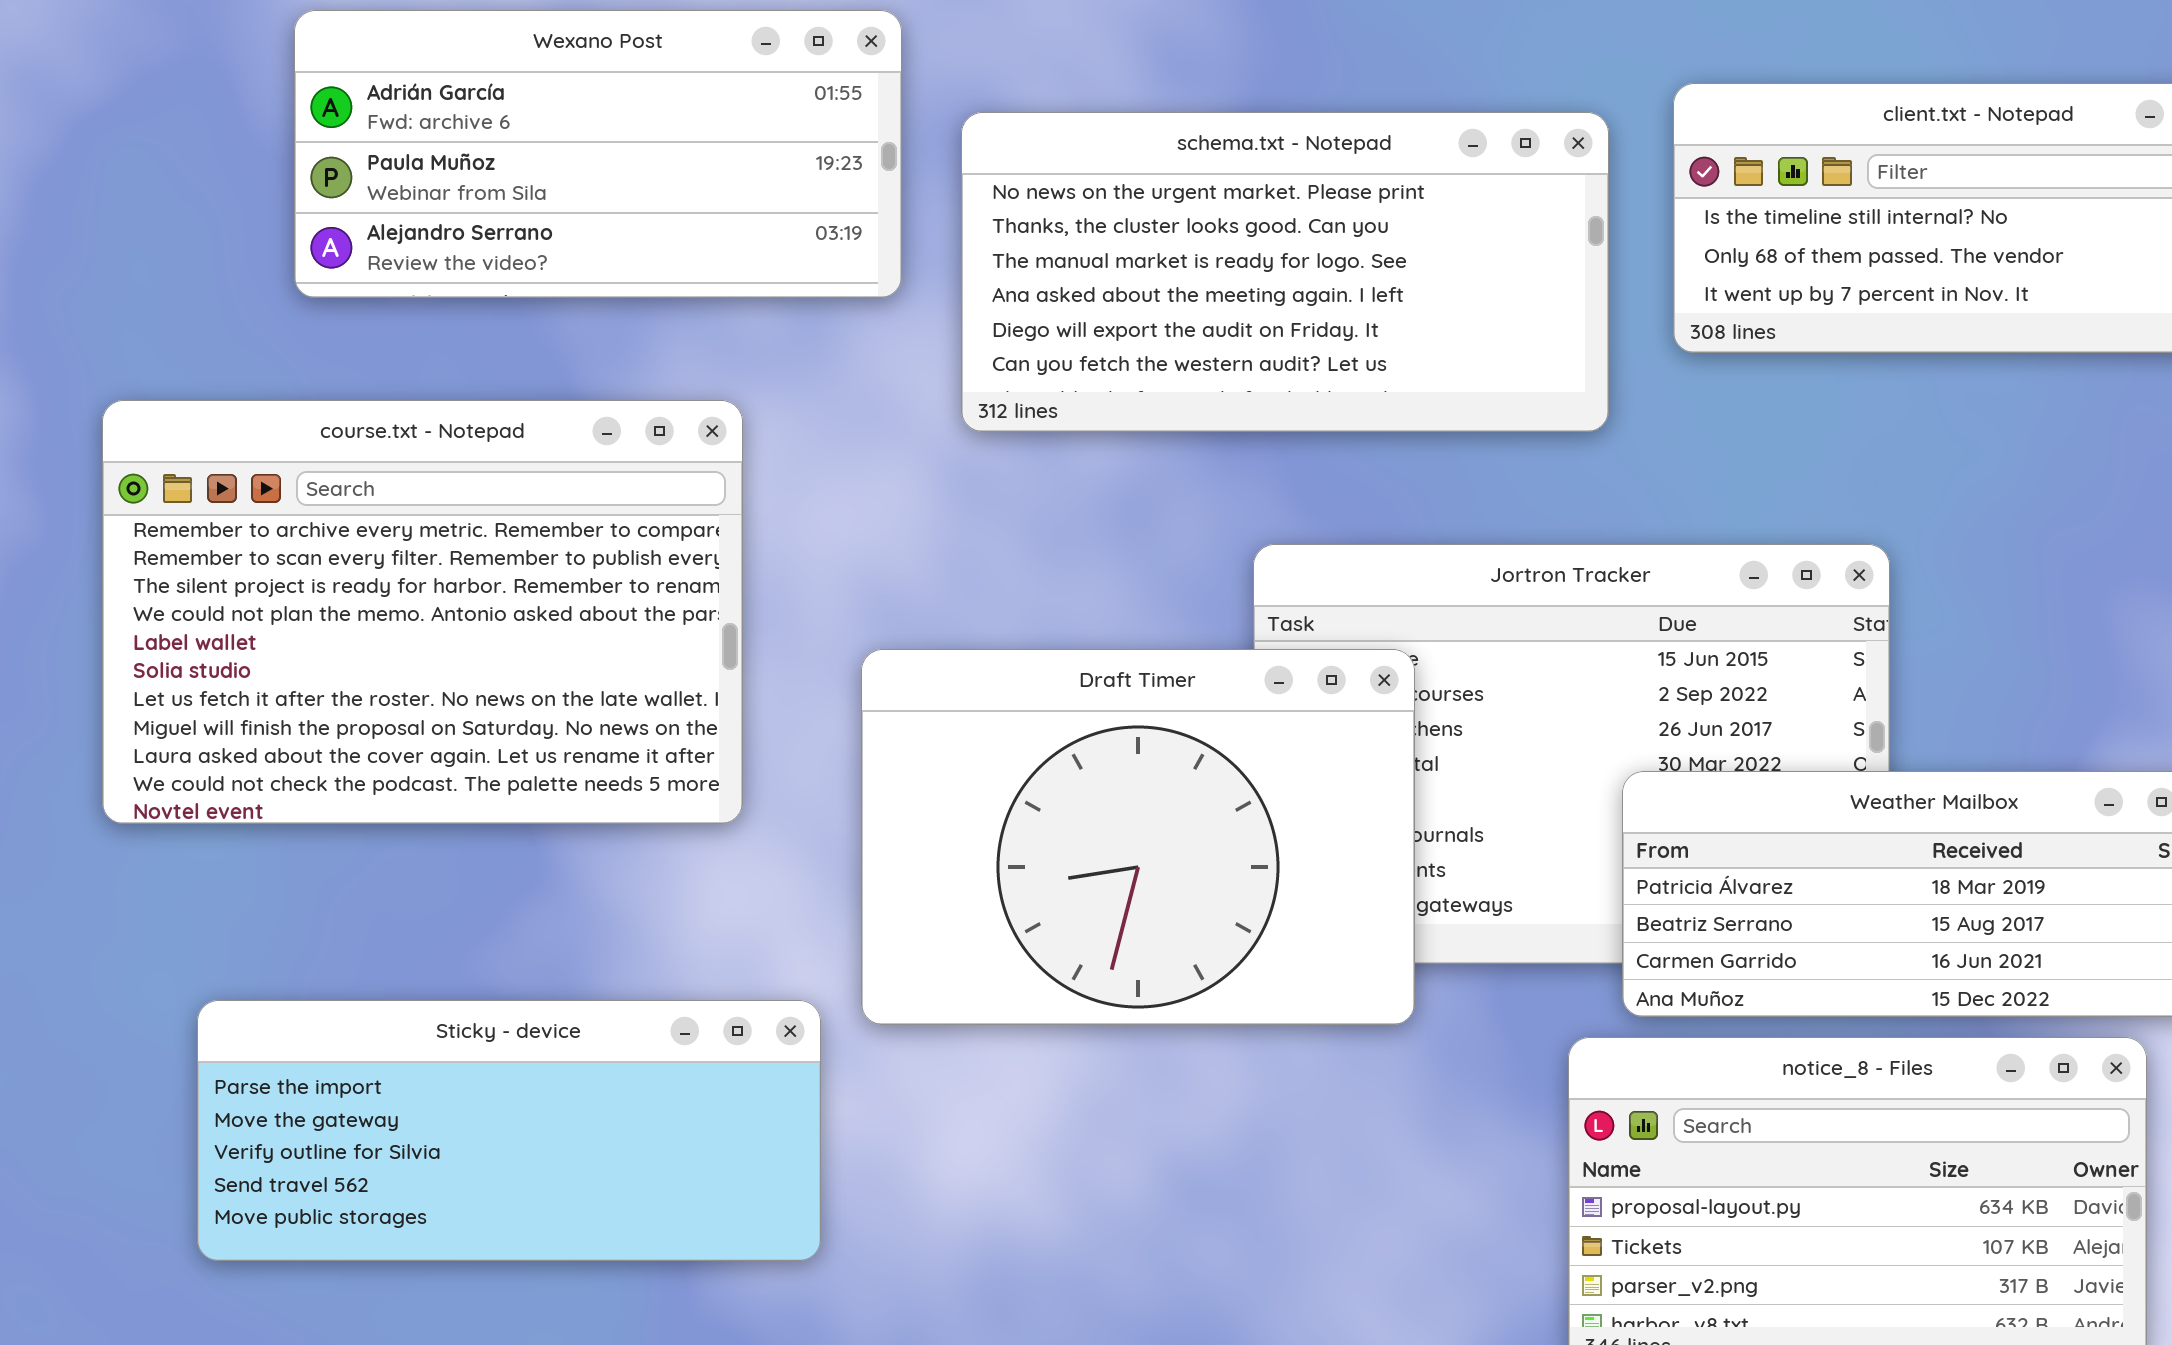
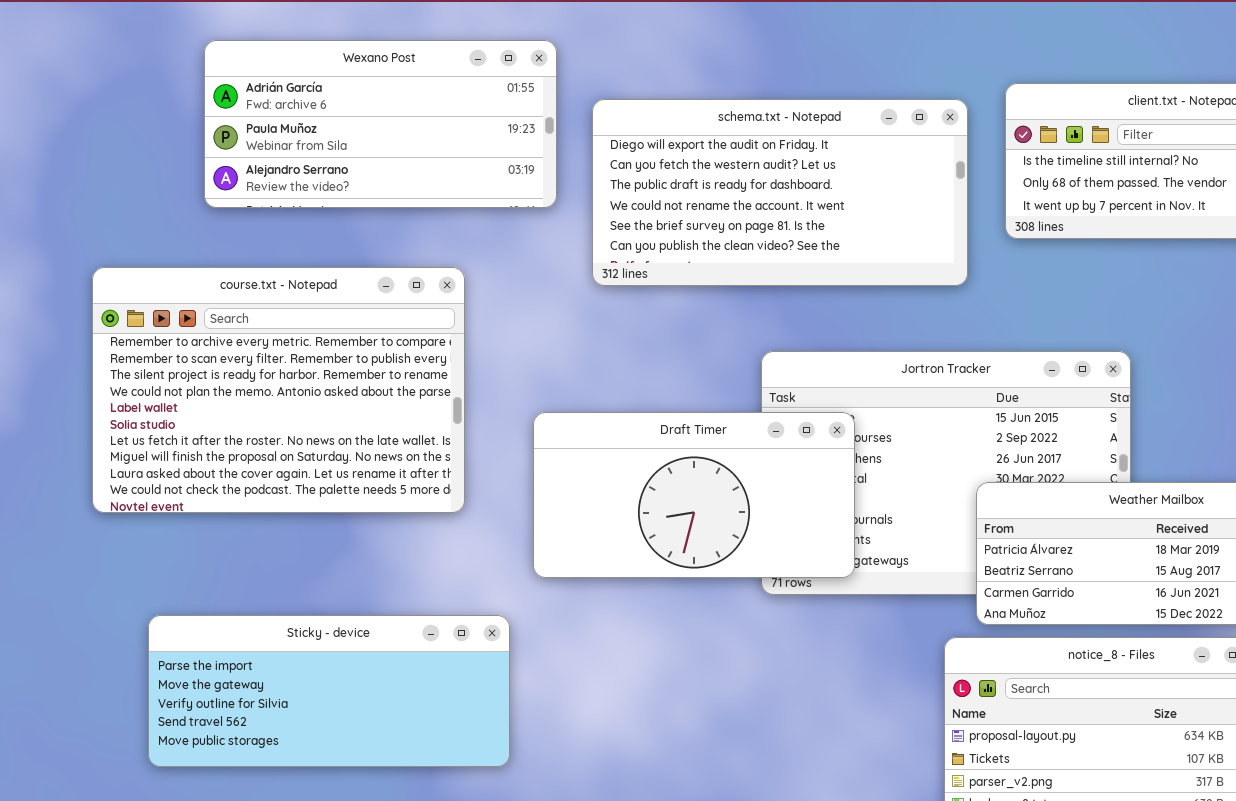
schema.txt - Notepad: [961,112,1609,432] -> [592,99,968,286], scrolled down 4 rows
Draft Timer: [861,649,1415,1025] -> [533,412,855,578], resized

